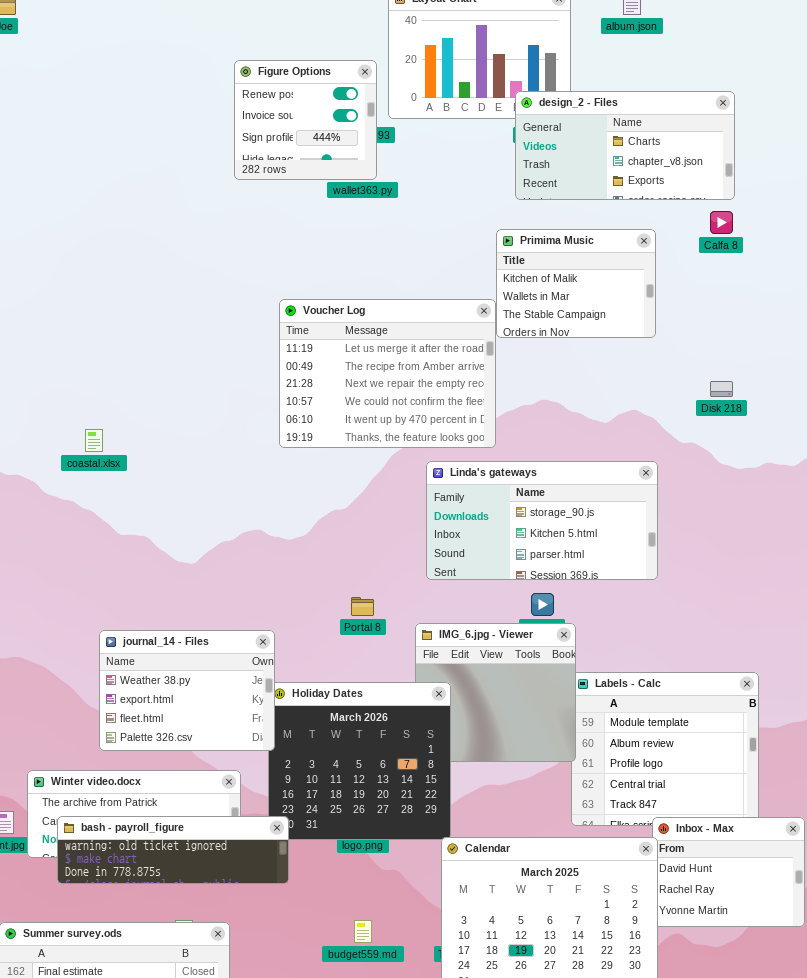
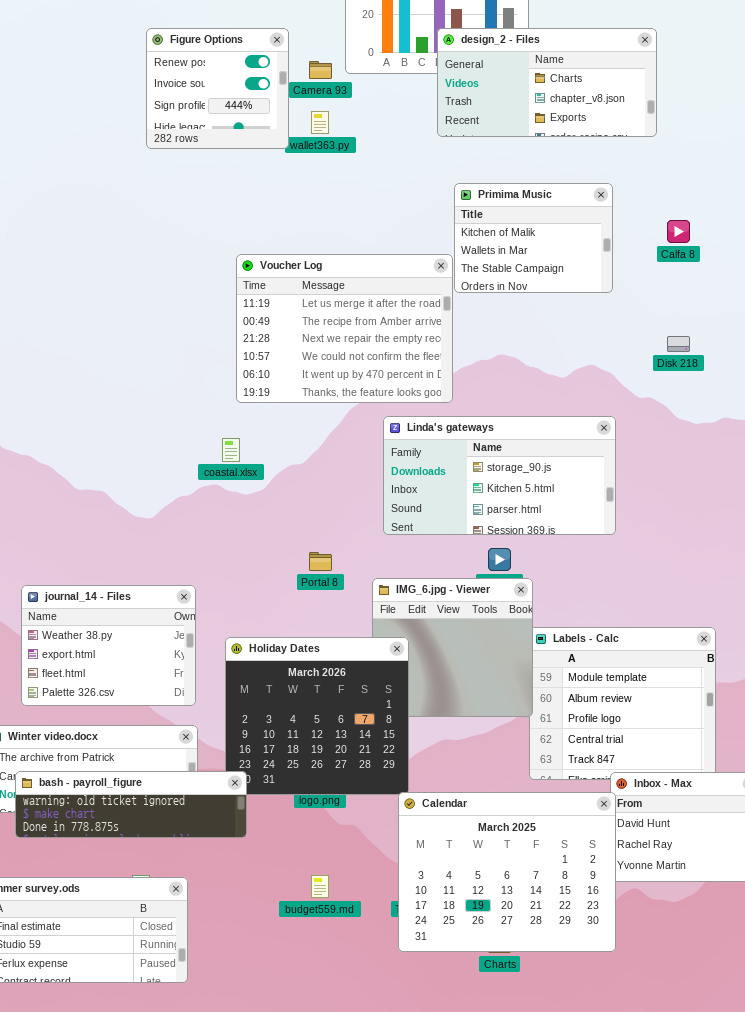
Figure Options: [234,60,377,180] -> [146,28,289,149], moved
design_2 - Files: [515,91,735,200] -> [437,28,657,137], moved
Calfa 8: [710,211,733,234] -> [667,220,690,243], moved
coastal.xlsx: [85,429,103,452] -> [222,438,240,462], moved
journal_14 - Files: [99,630,275,751] -> [21,585,196,706], moved

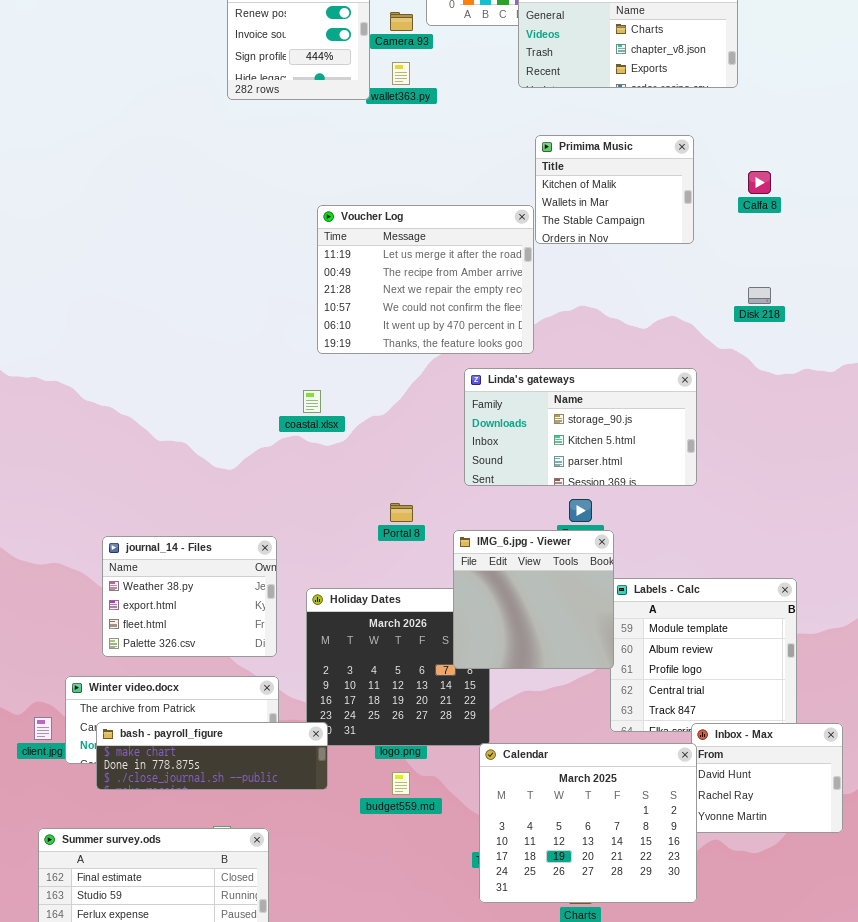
IMG_6.jpg - Viewer: [372,578,533,717] -> [453,530,614,669], raised
bash - payroll_figure: [15,771,247,838] -> [96,722,328,790], scrolled down 1 row
budget559.md: [311,875,329,898] -> [392,772,410,795], moved

